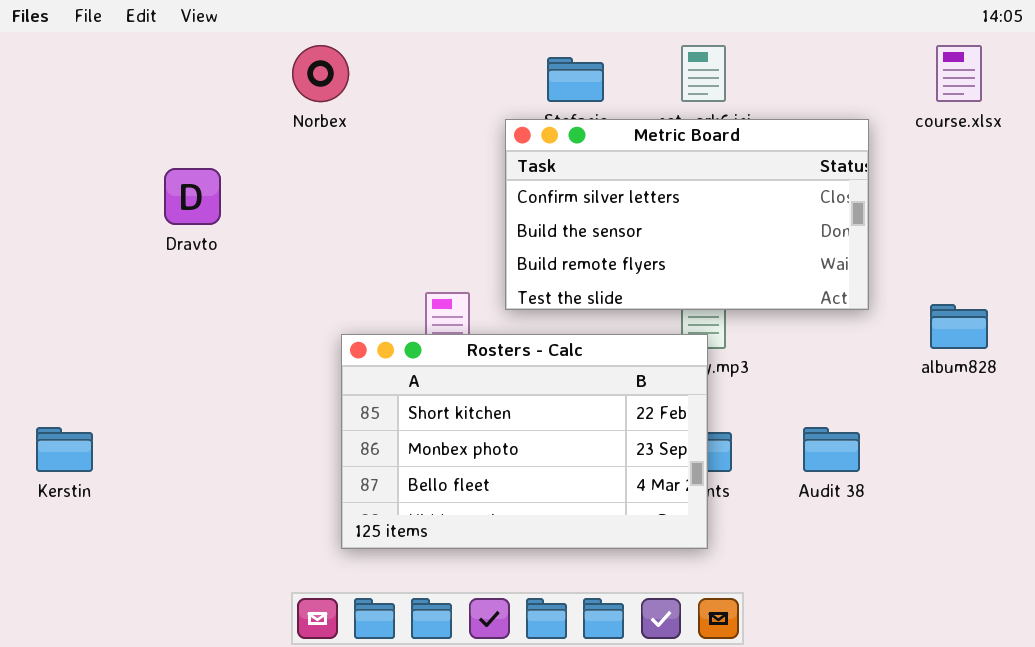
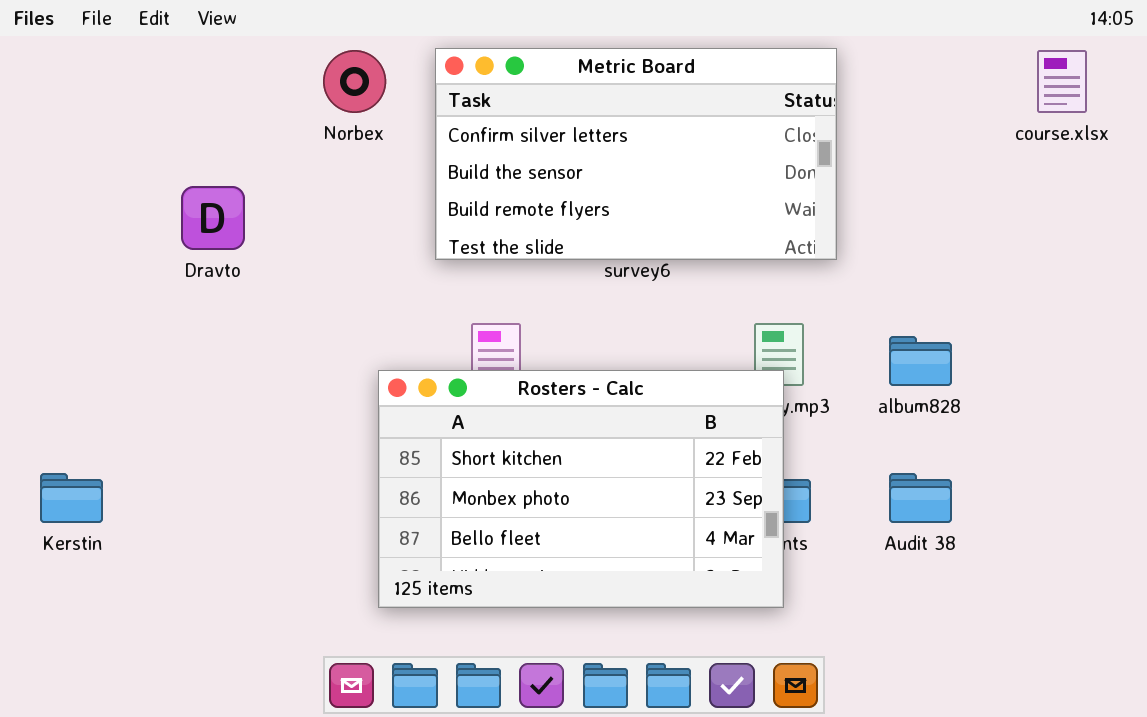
Metric Board: [505,119,869,310] -> [435,48,837,260], moved
album828: [930,304,988,349] -> [889,336,952,386], moved

